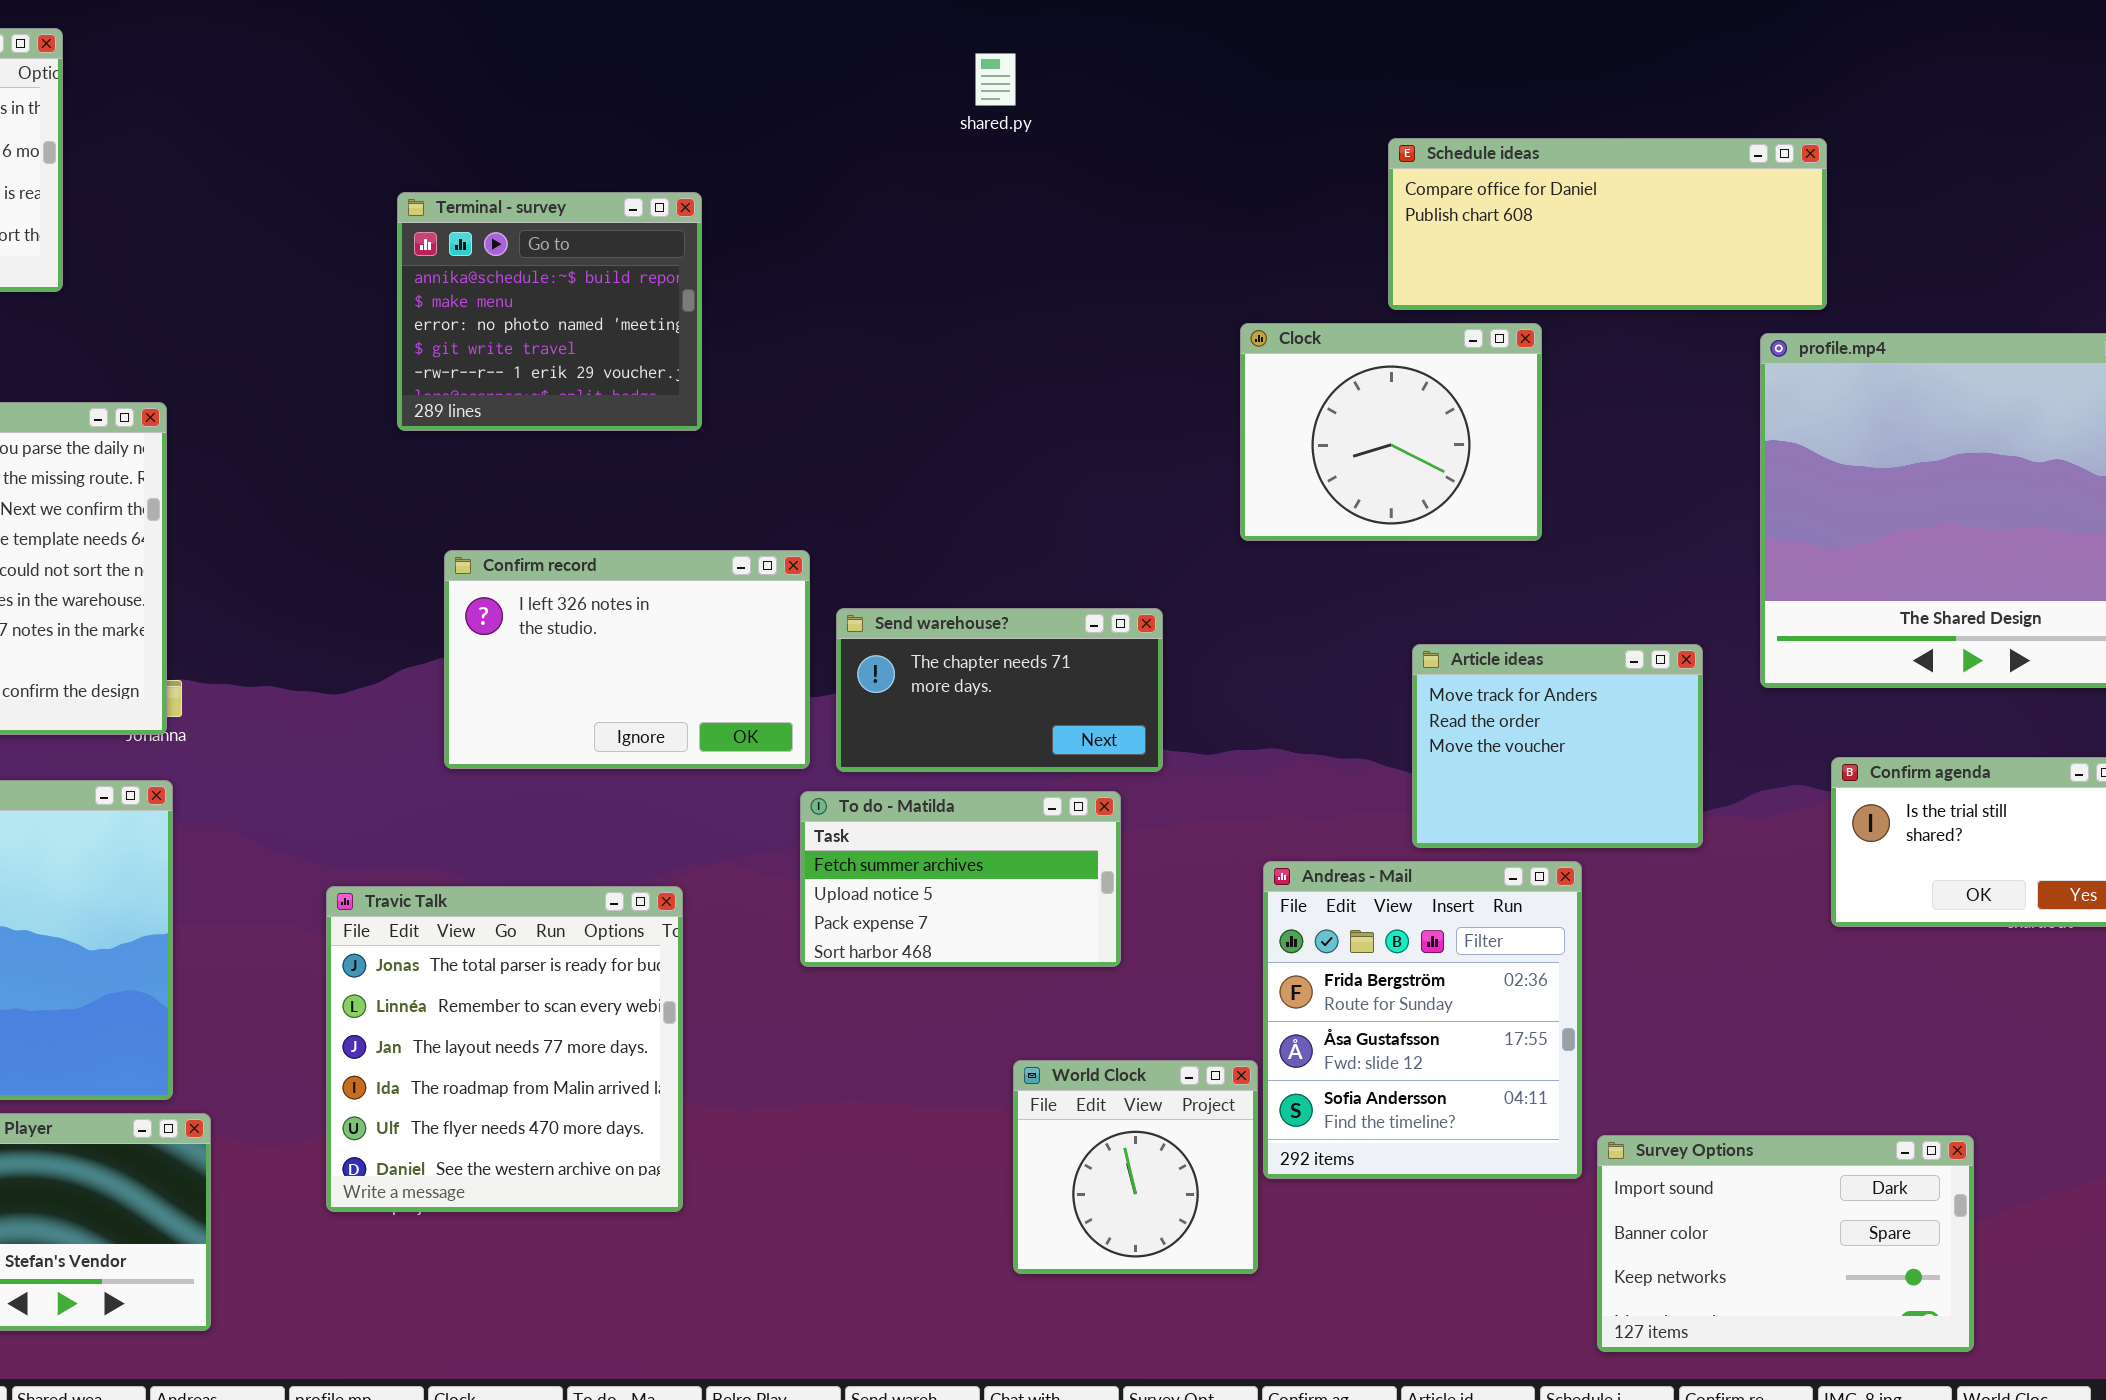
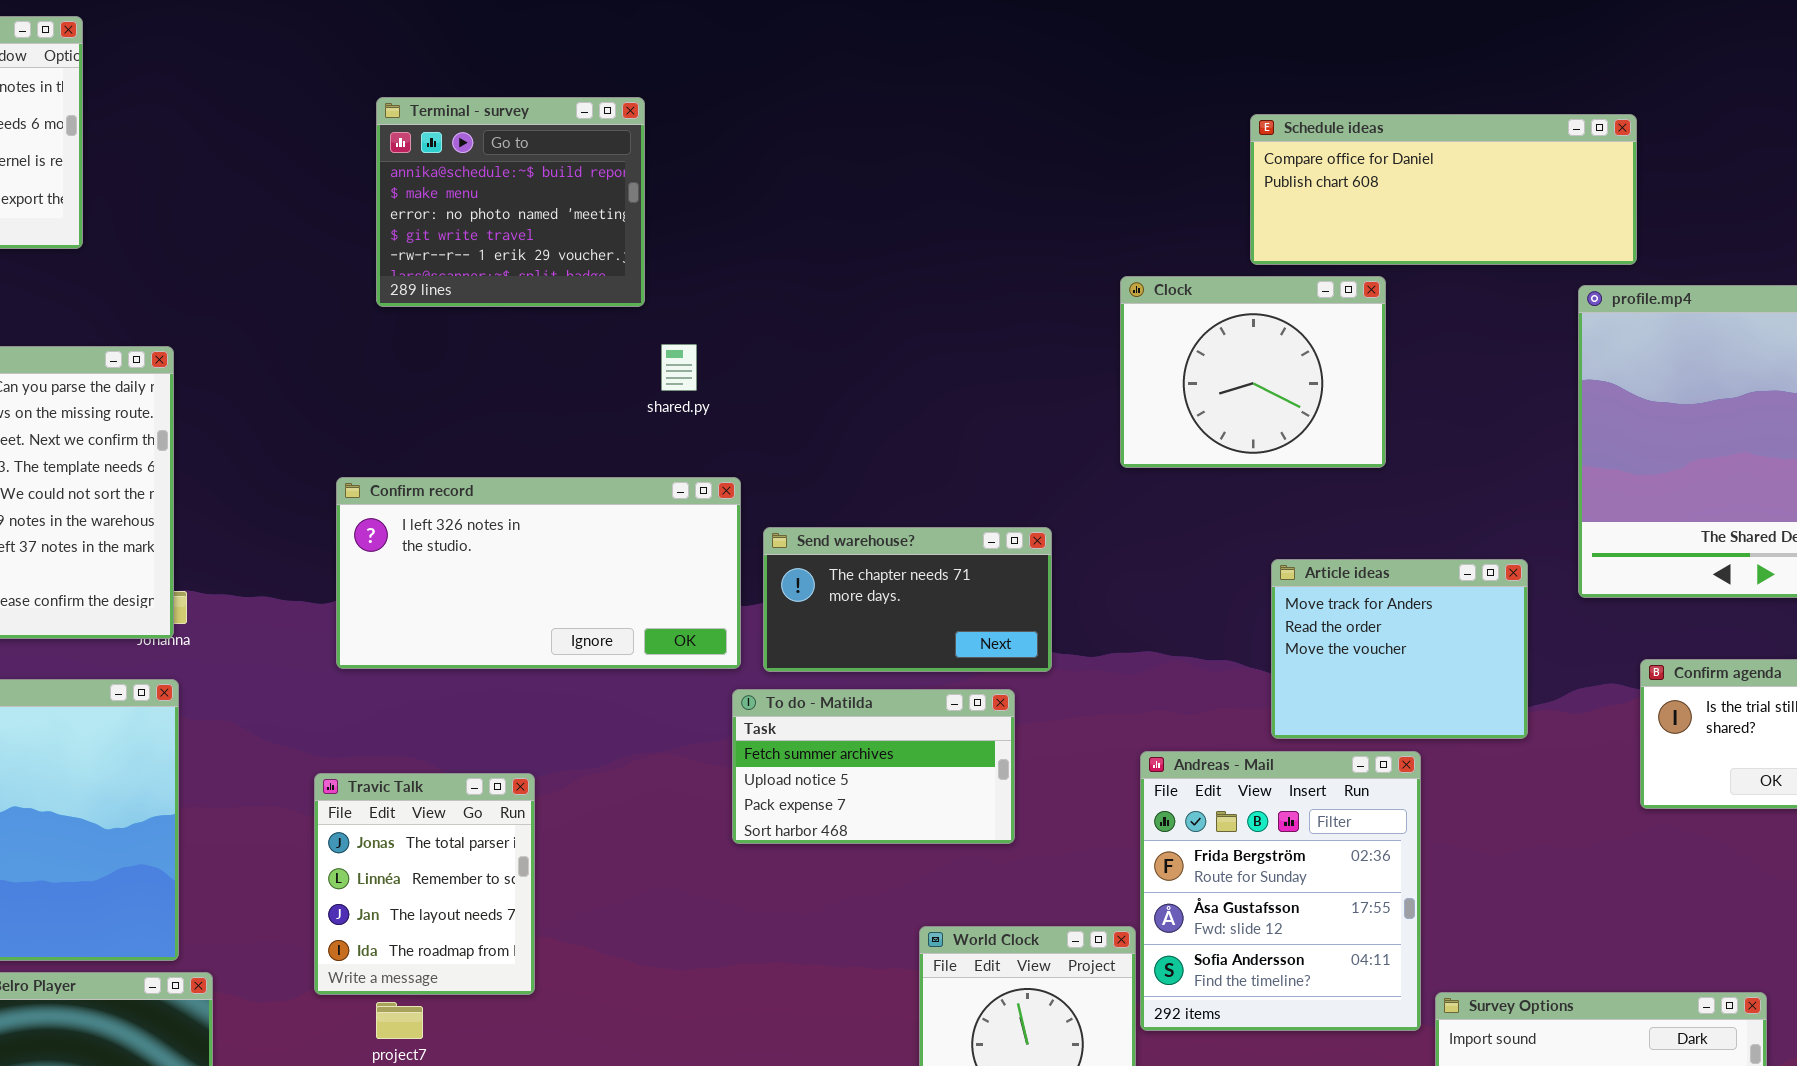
shared.py: [975,53,1016,106] -> [661,344,697,391], moved
Terminal - survey: [397,192,702,431] -> [376,97,645,307], moved
Confirm record: [444,550,810,769] -> [336,477,741,669], resized
Travic Talk: [326,886,683,1212] -> [314,773,535,995], resized

